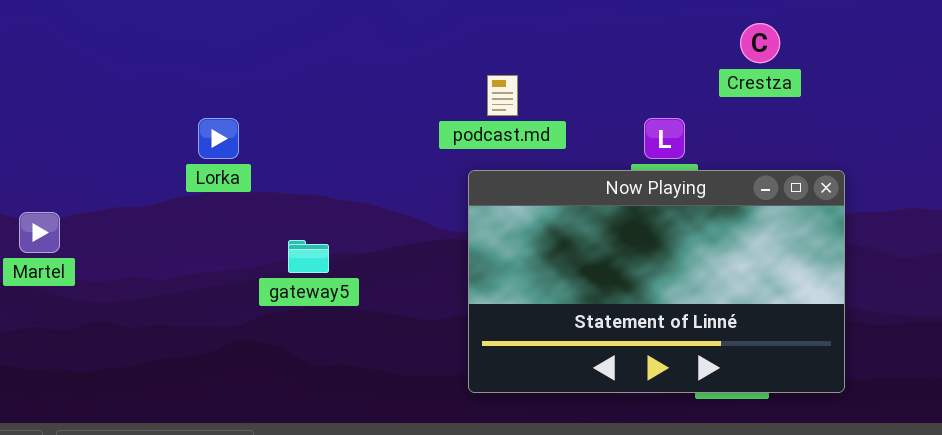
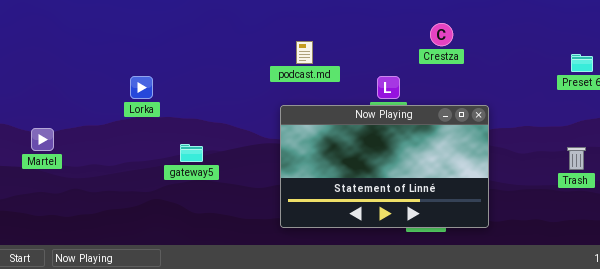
podcast.md: [487,75,518,116] -> [296,41,313,64], moved

